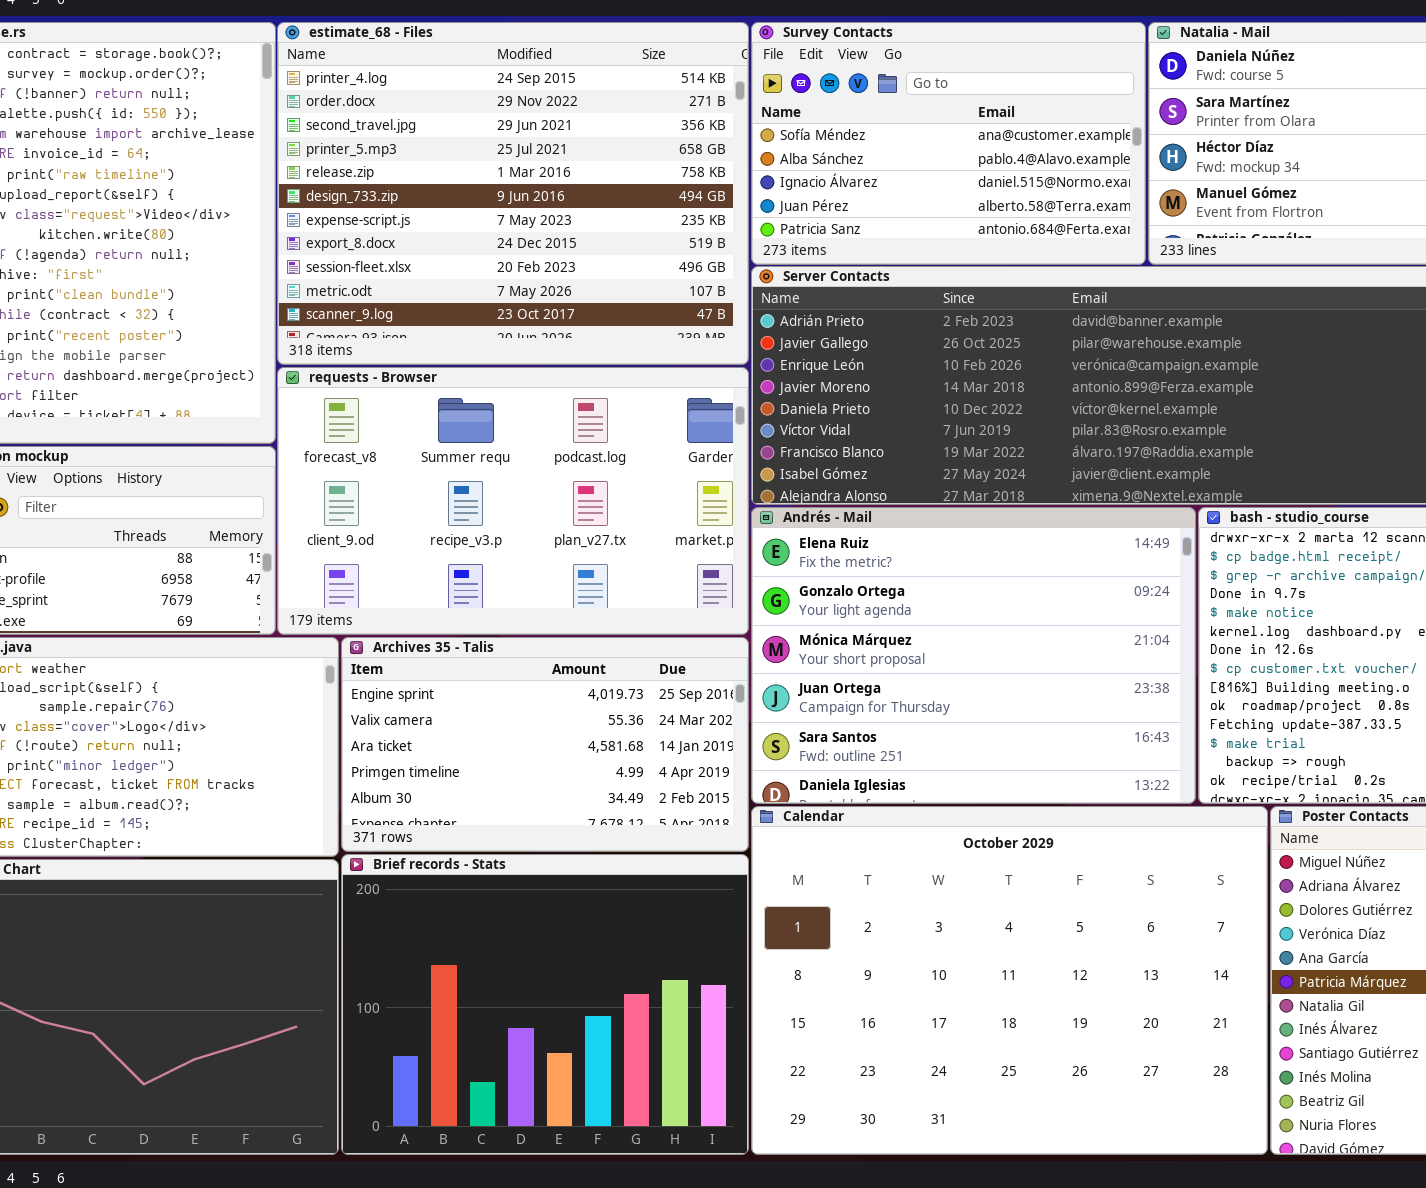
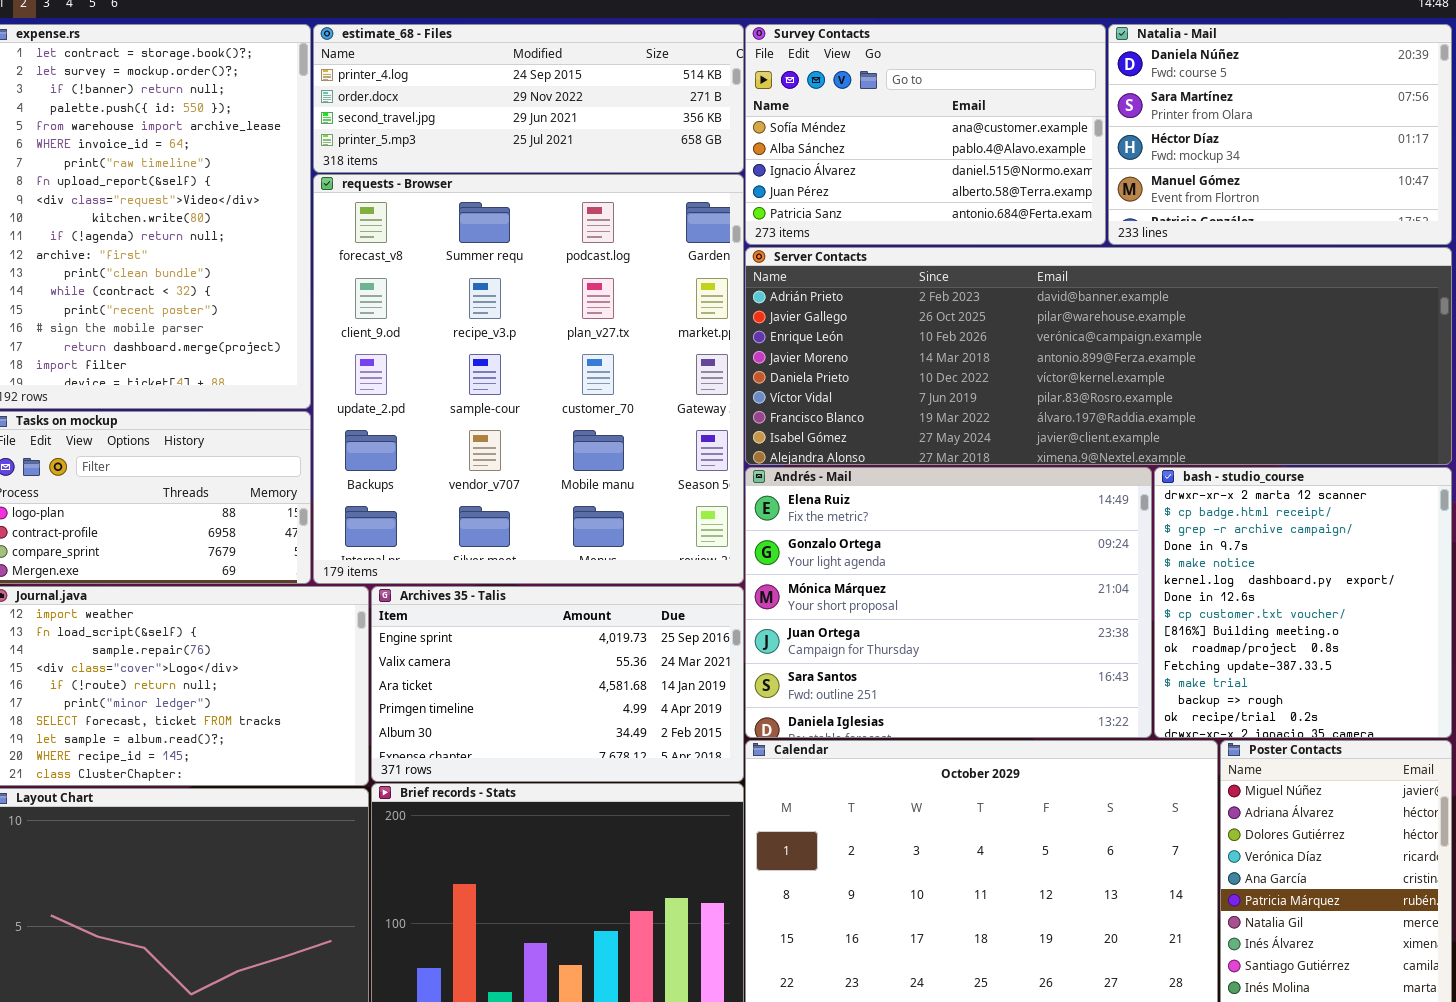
estimate_68 - Files: [277,22,749,365] -> [313,24,744,173], resized
requests - Browser: [277,367,749,635] -> [313,174,744,584], resized

